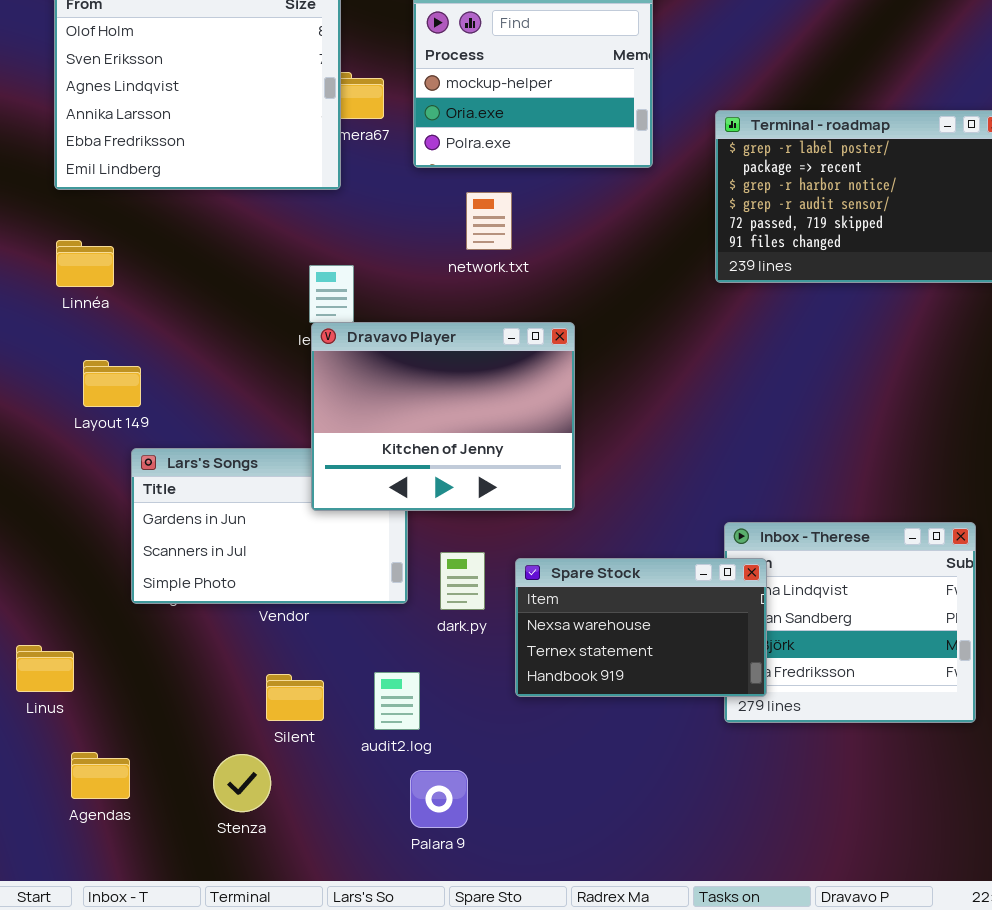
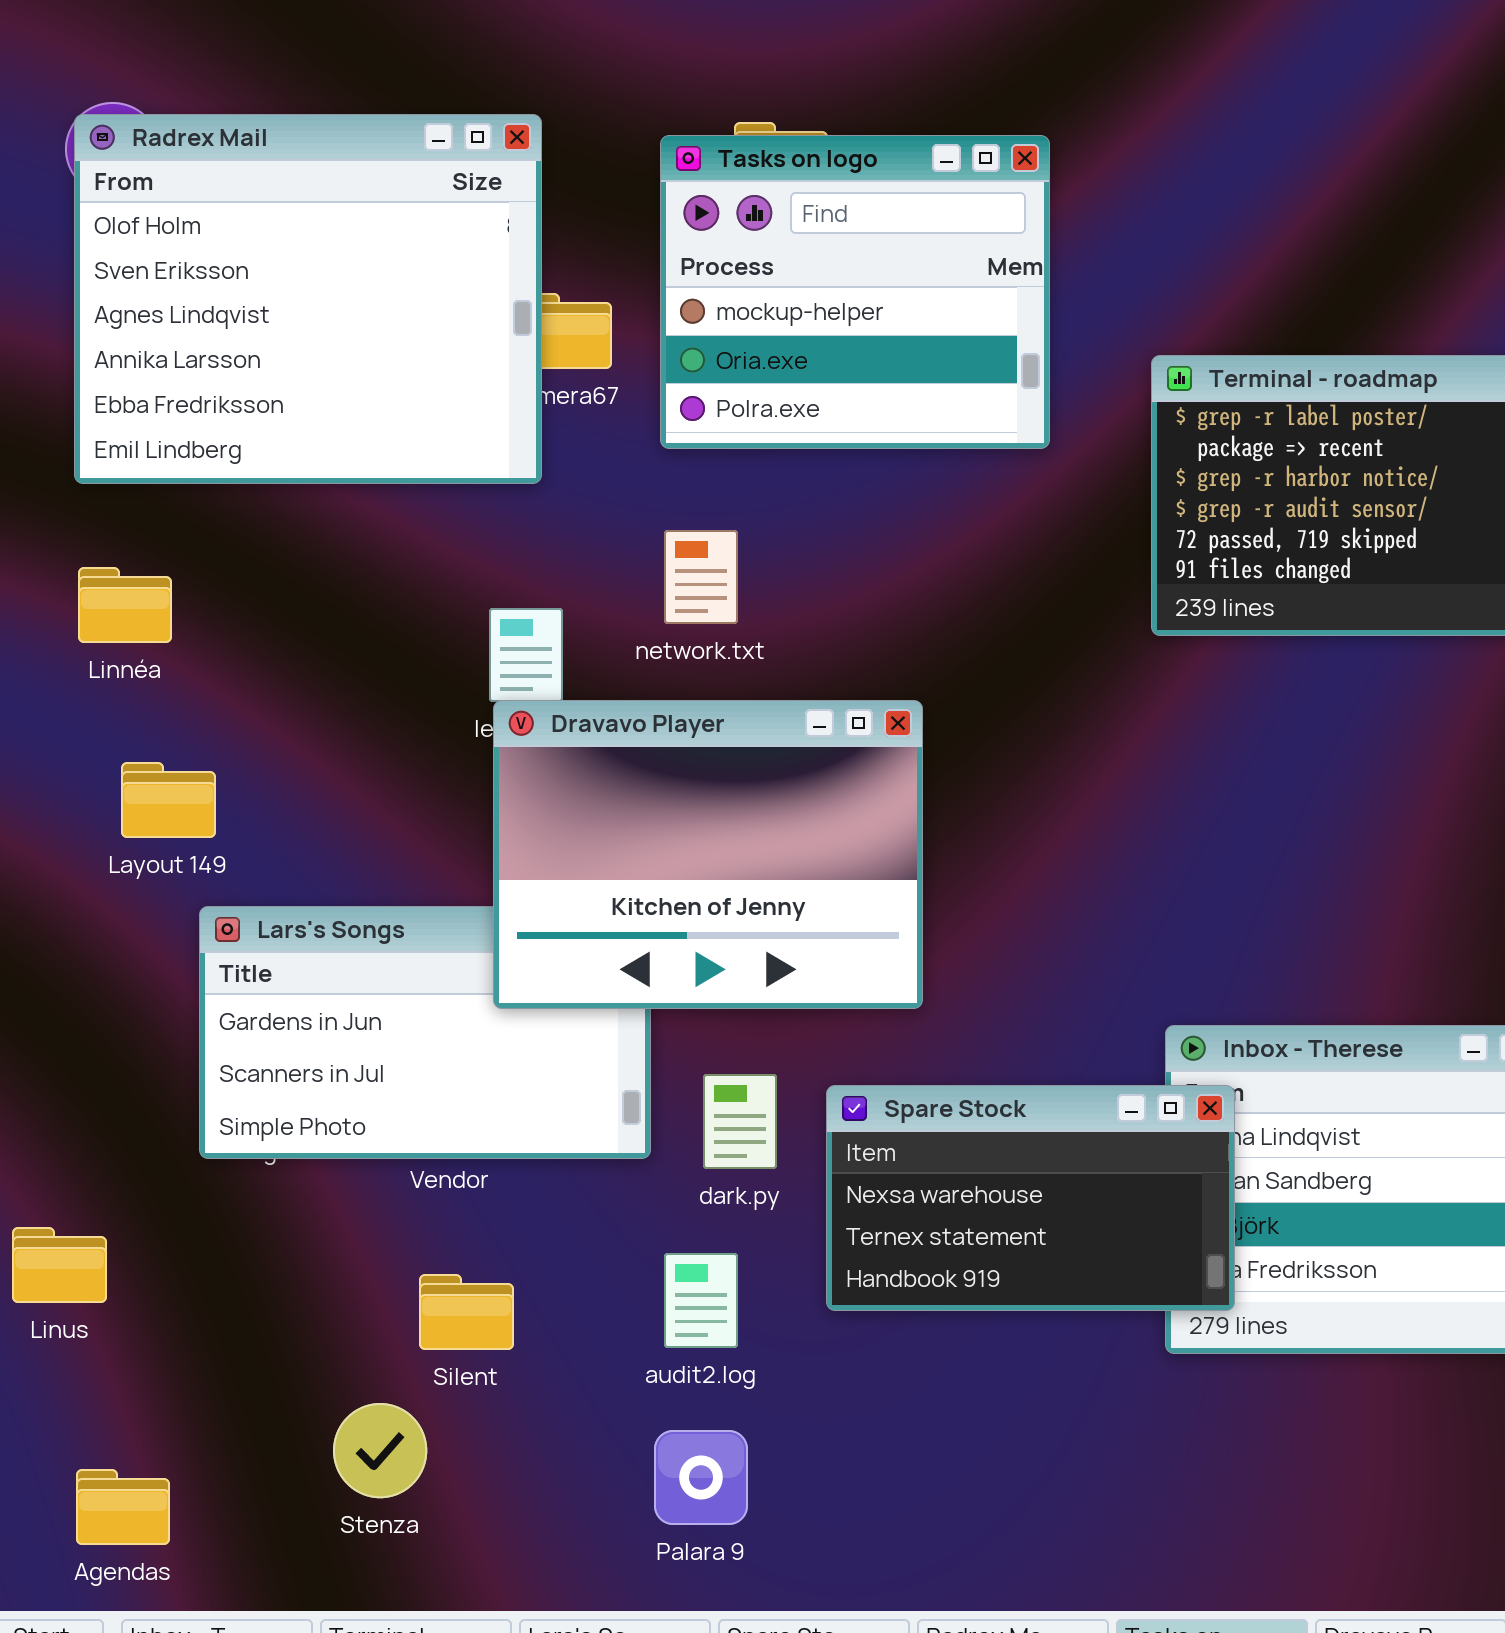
network.txt: [466,192,512,250] -> [664,530,738,624], moved
audit2.log: [374,672,420,730] -> [664,1253,738,1348], moved
Agendas: [71,752,130,799] -> [76,1469,170,1545], moved

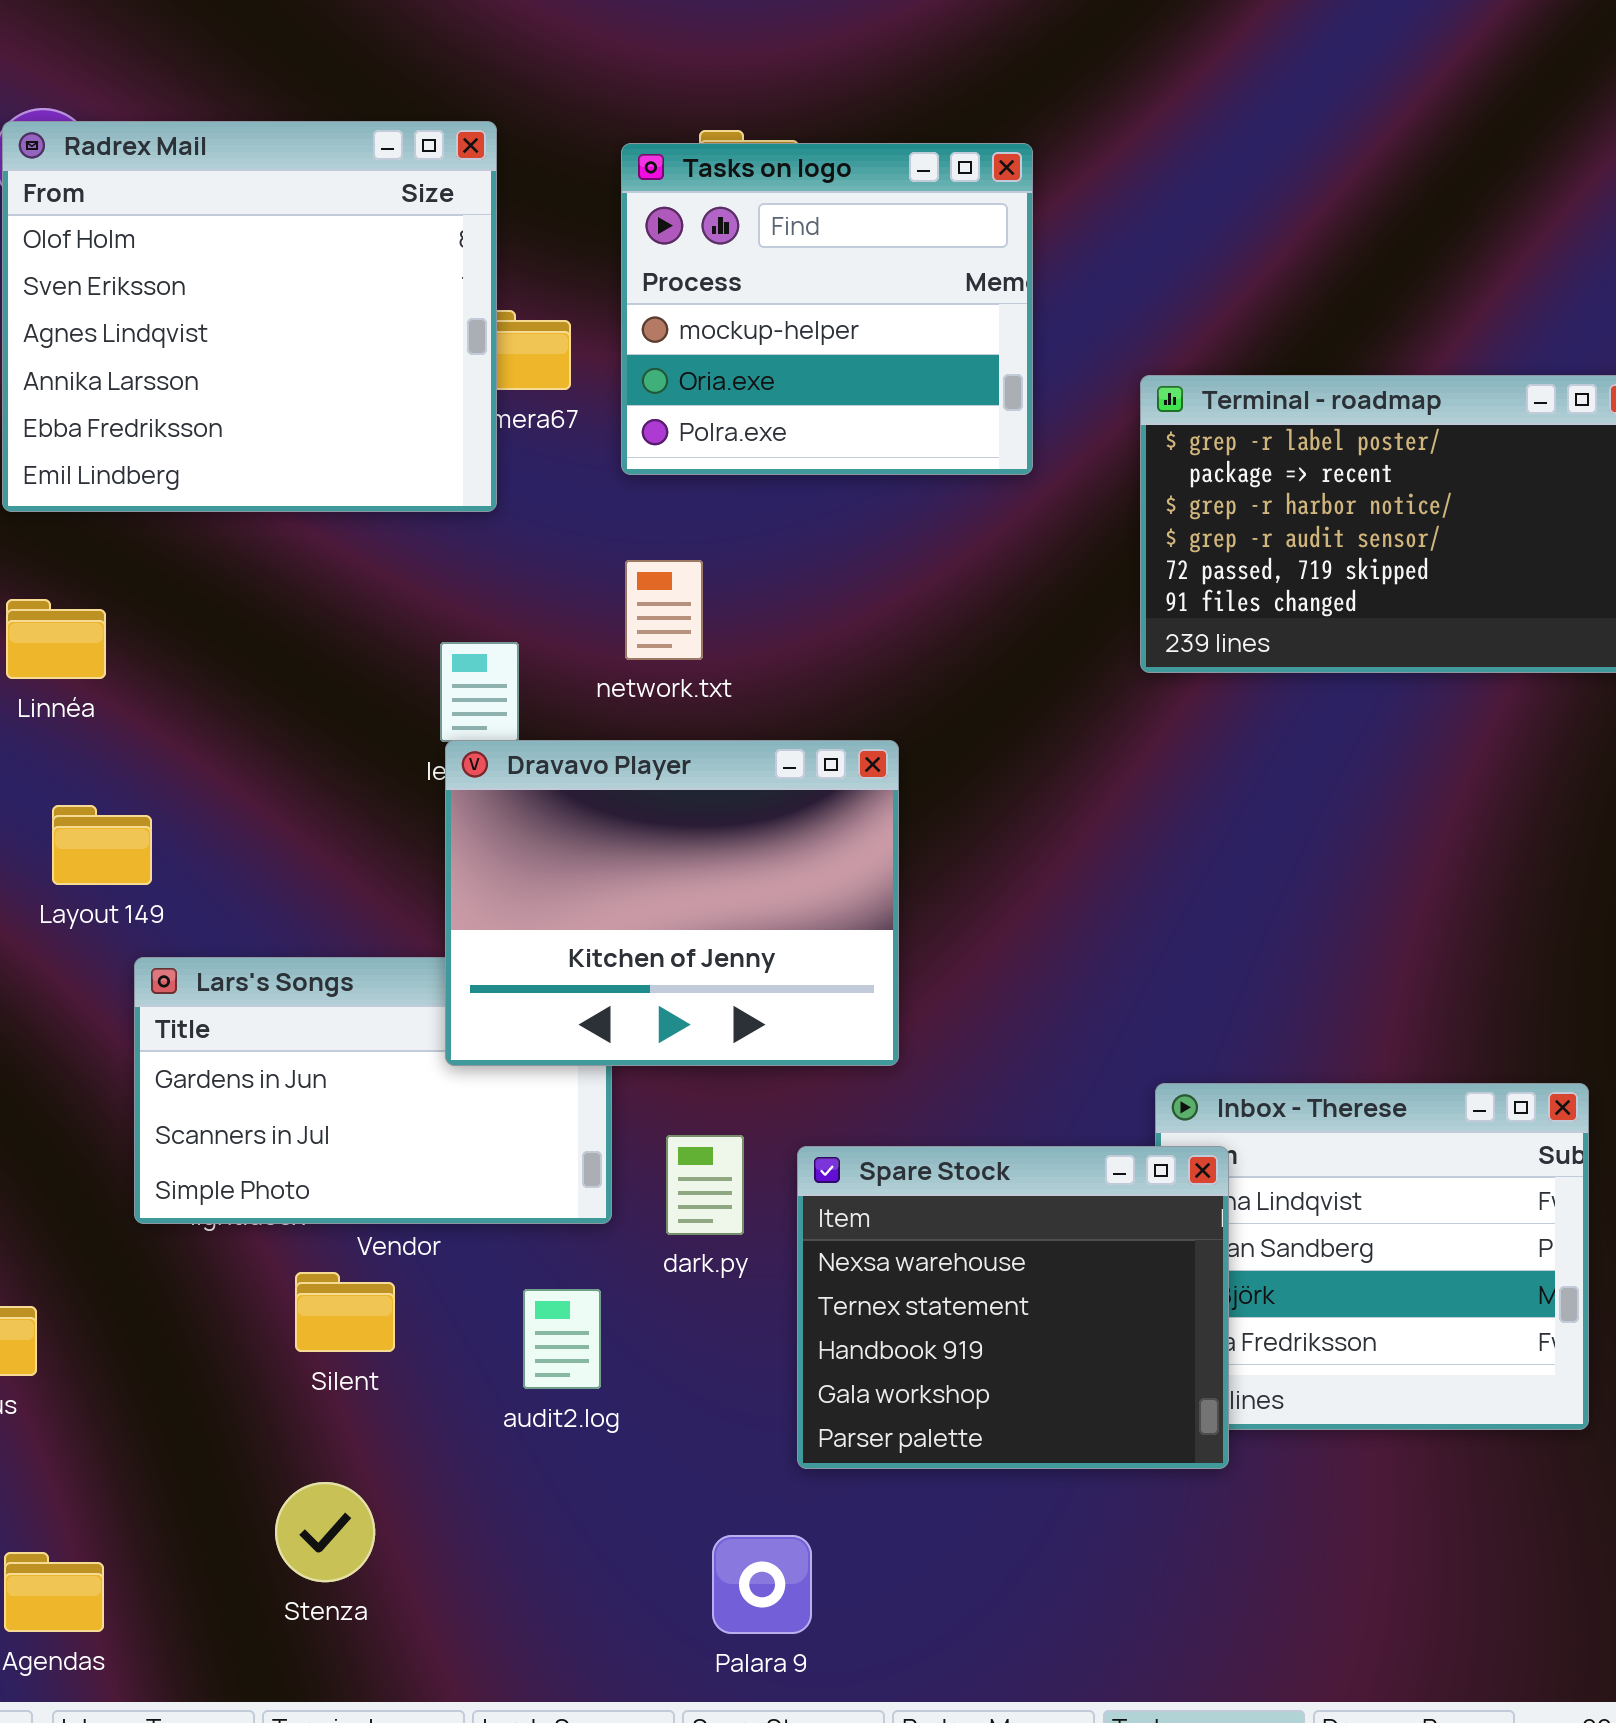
Spare Stock: [826,1085,1235,1311] -> [797,1146,1229,1469], resized
audit2.log: [664,1253,738,1348] -> [523,1289,601,1389], moved
Silent: [419,1274,514,1350] -> [295,1272,395,1352], moved
Palara 9: [654,1430,748,1525] -> [712,1535,812,1634], moved

